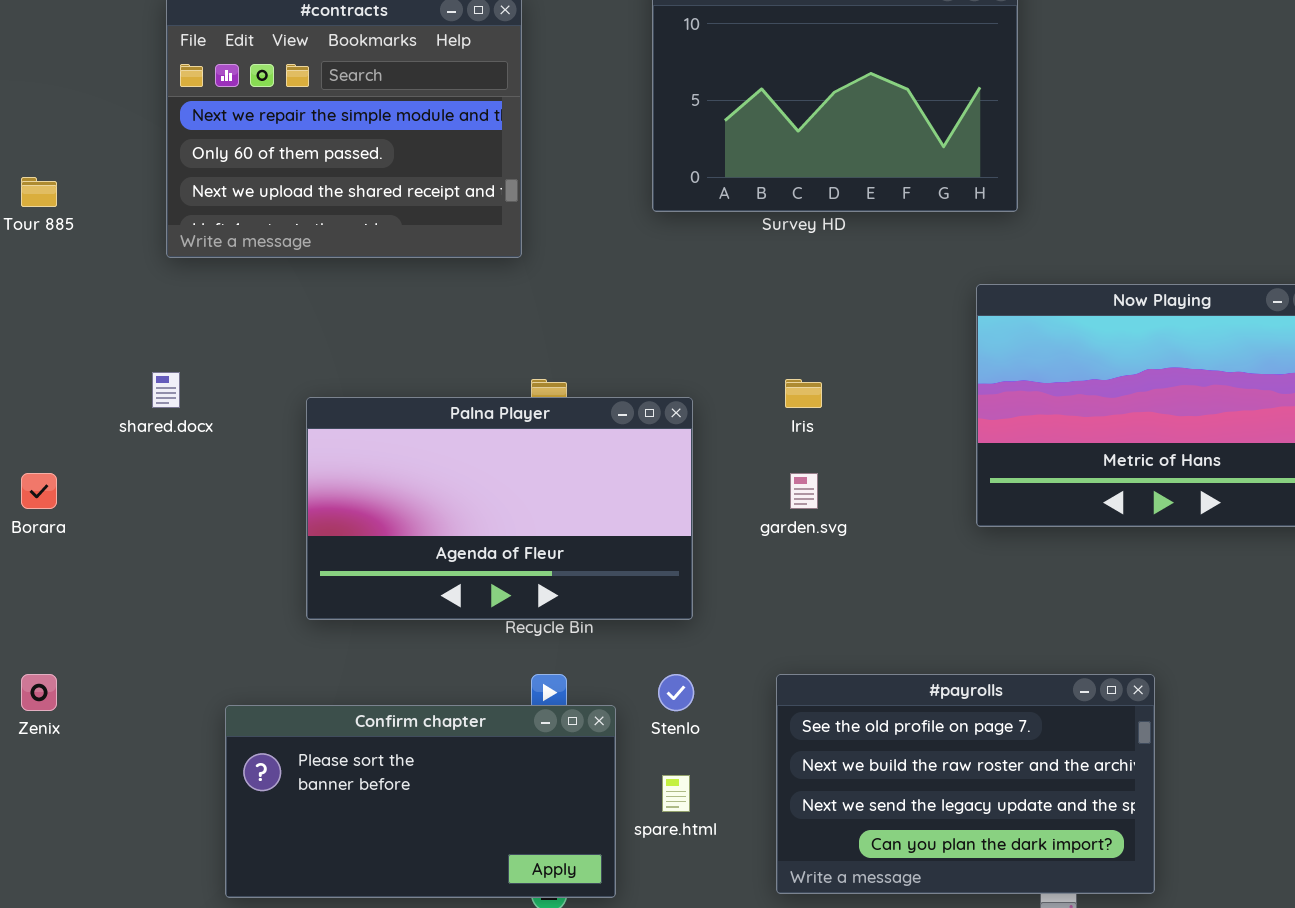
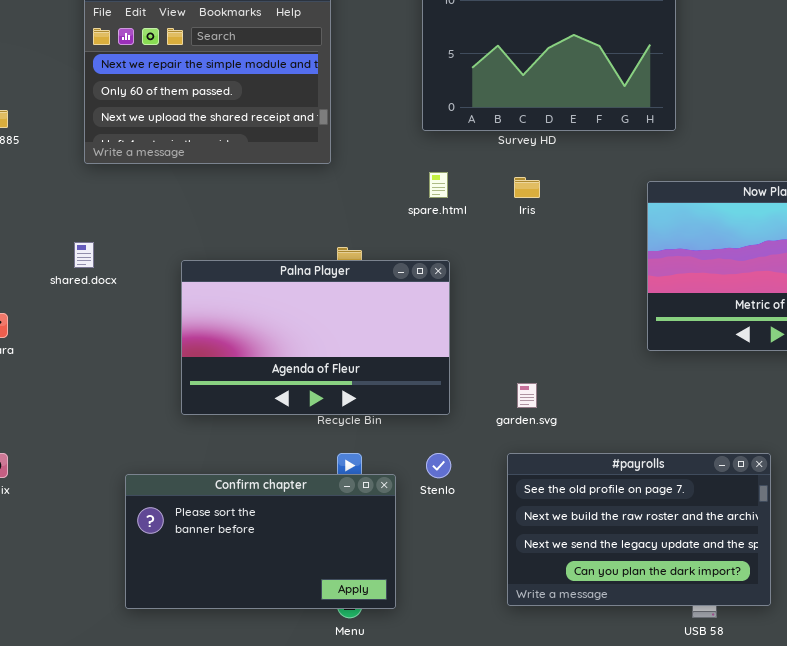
Iris: [785,379,822,408] -> [514,177,540,198], moved
garden.svg: [790,473,818,509] -> [517,383,537,408], moved
spare.html: [662,775,690,812] -> [429,172,448,198], moved

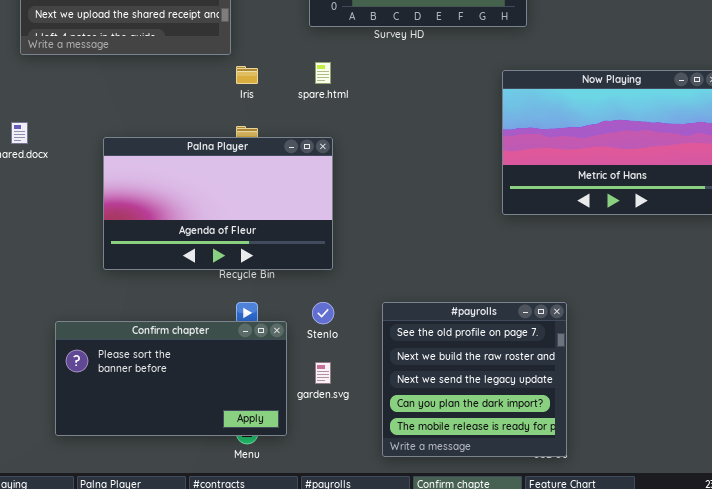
Iris: [514,177,540,198] -> [236,66,258,84], moved
garden.svg: [517,383,537,408] -> [315,362,331,384], moved
#payrolls: [507,453,771,606] -> [382,302,567,457], resized

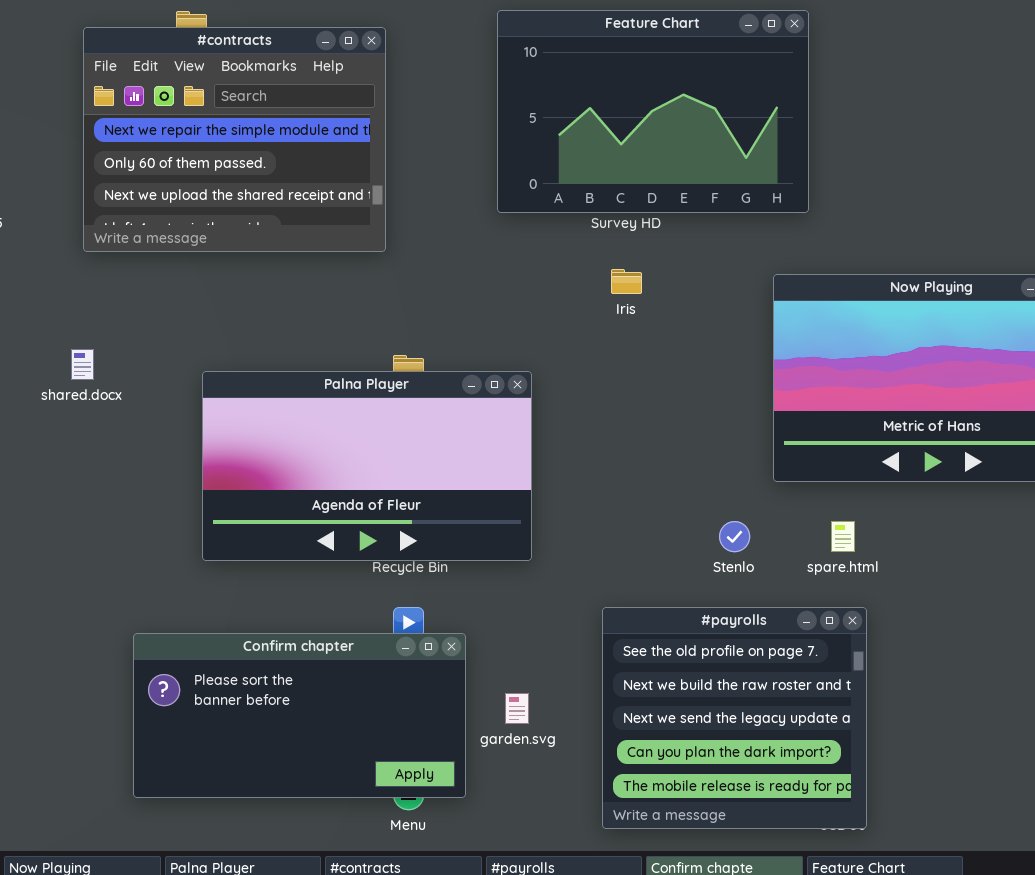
spare.html: [315,62,331,84] -> [831,521,855,552], moved
Iris: [236,66,258,84] -> [611,269,642,294], moved
Stenlo: [312,302,334,324] -> [719,521,750,552], moved

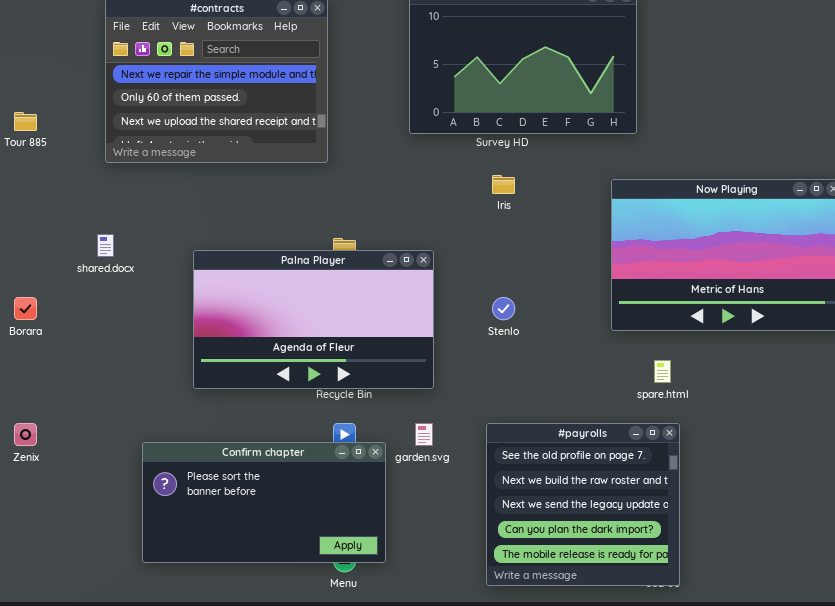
Stenlo: [719,521,750,552] -> [492,297,515,320], moved
garden.svg: [505,693,529,724] -> [415,423,433,446], moved

